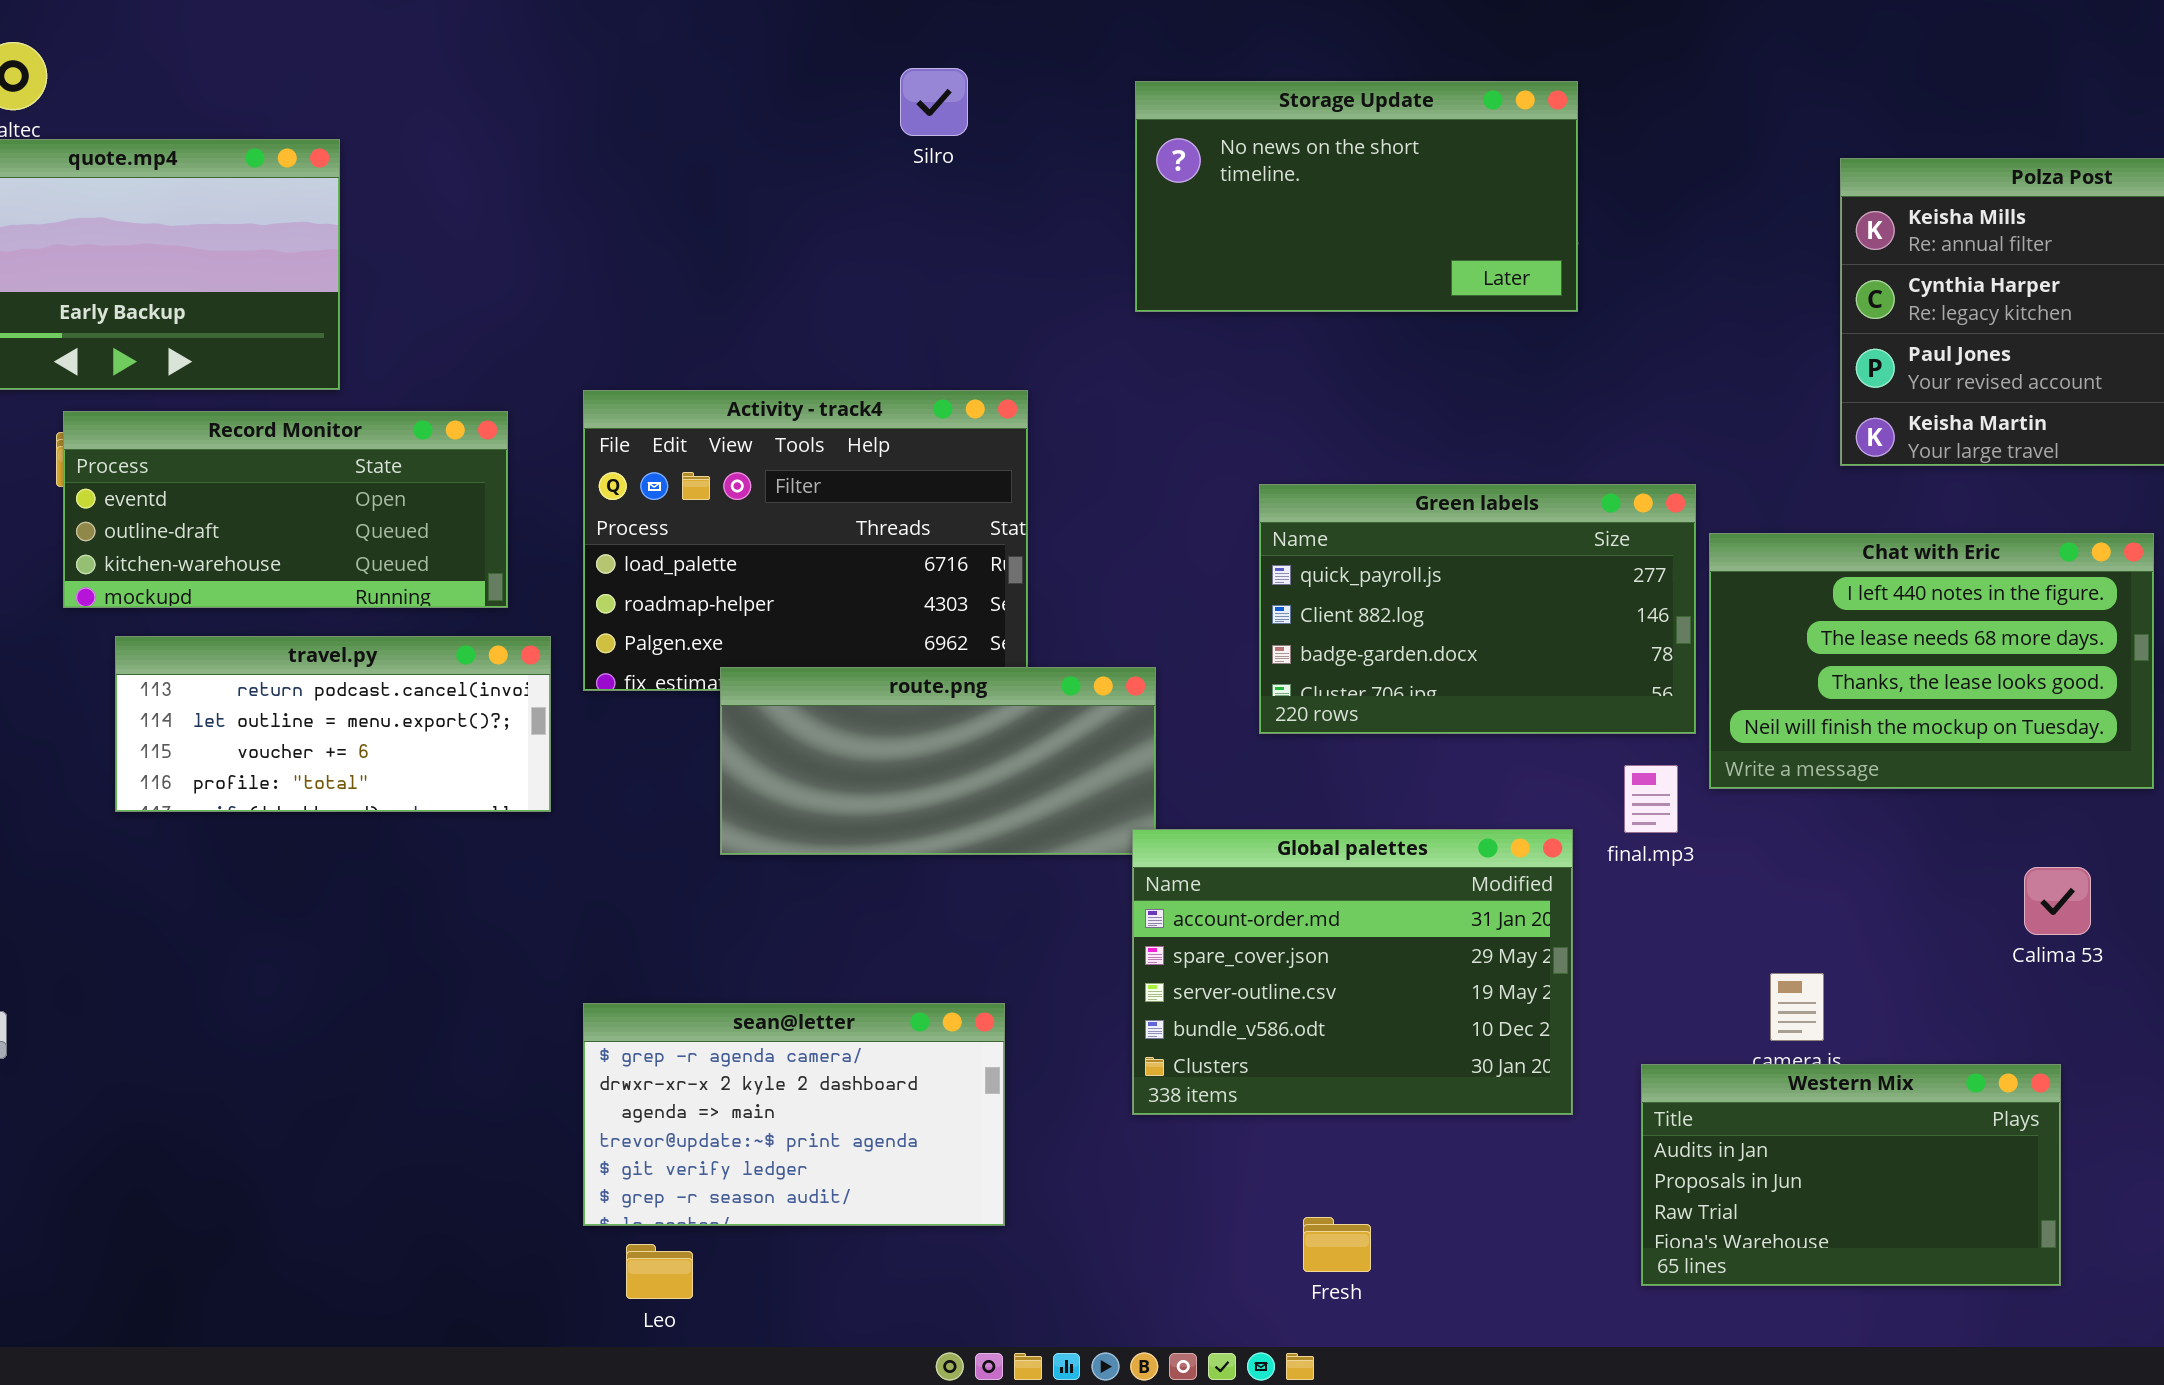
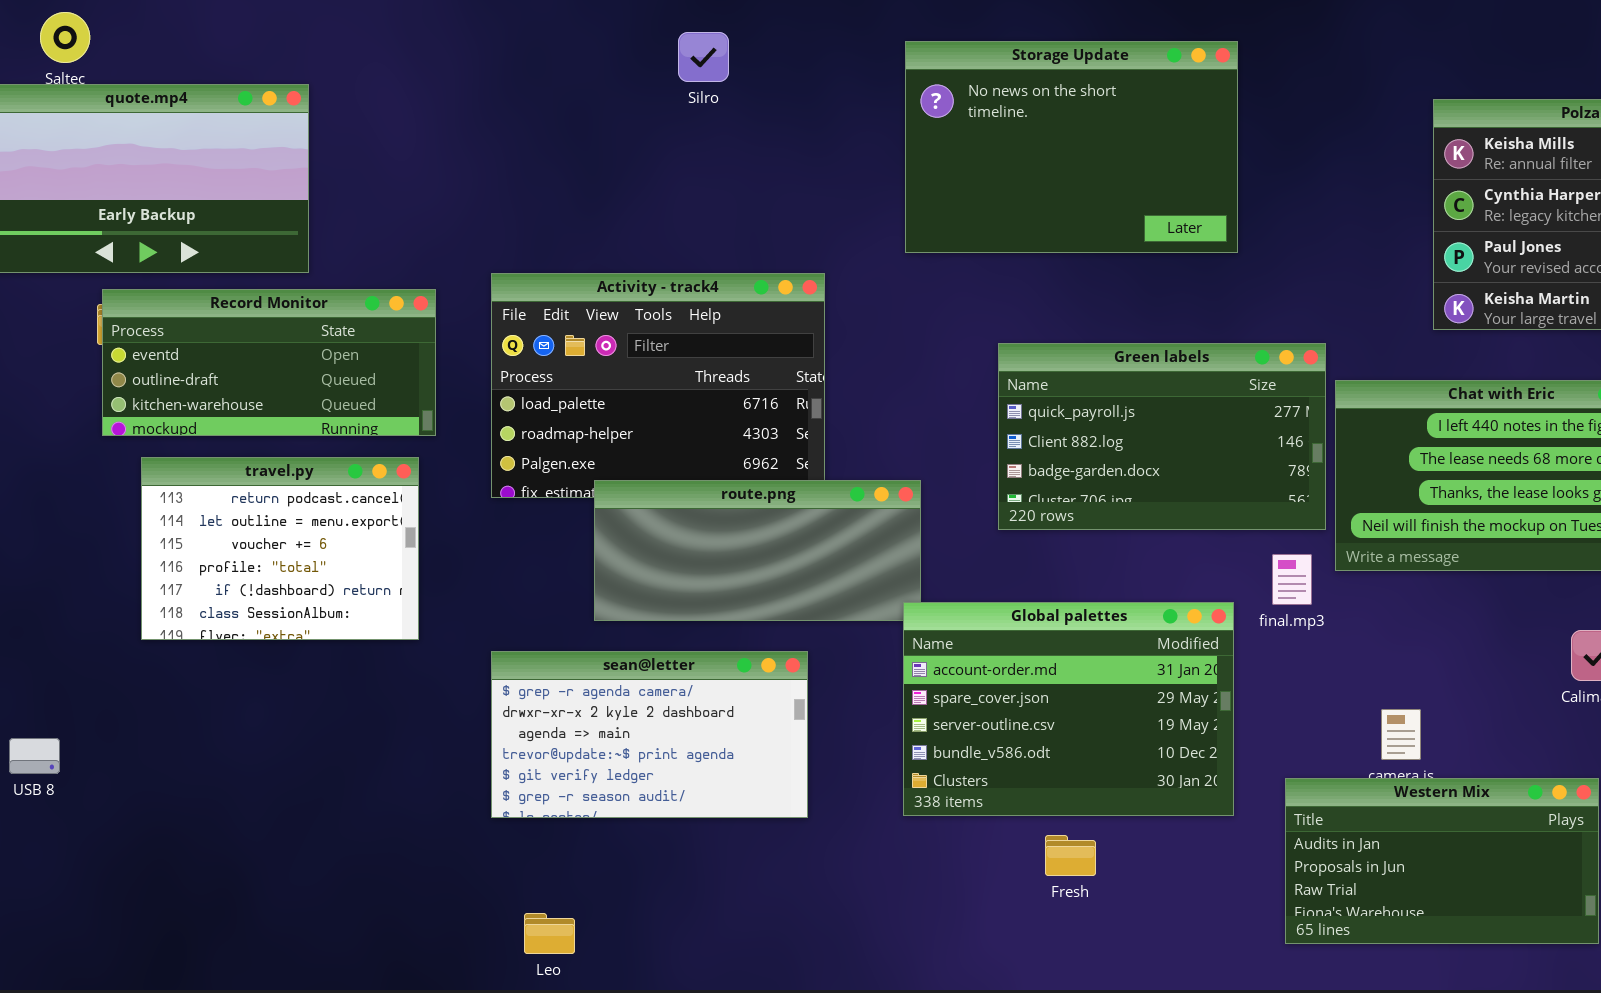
Silro: [900,68,968,136] -> [678,32,729,82], moved
Storage Update: [1135,81,1578,312] -> [905,41,1238,253], resized
travel.py: [115,636,551,812] -> [141,457,419,640], resized
sean@letter: [583,1003,1005,1226] -> [491,651,808,818], moved
Fresh: [1303,1217,1371,1272] -> [1045,835,1096,876], moved

